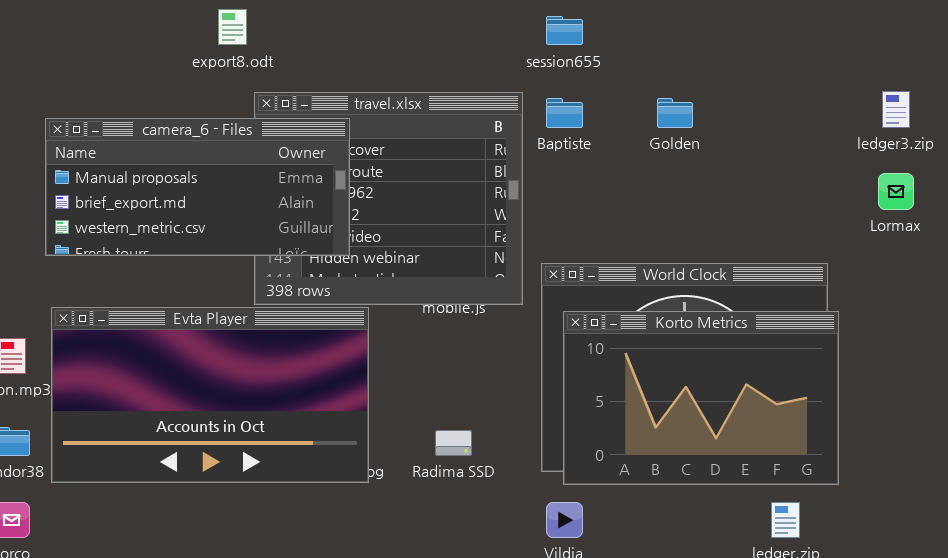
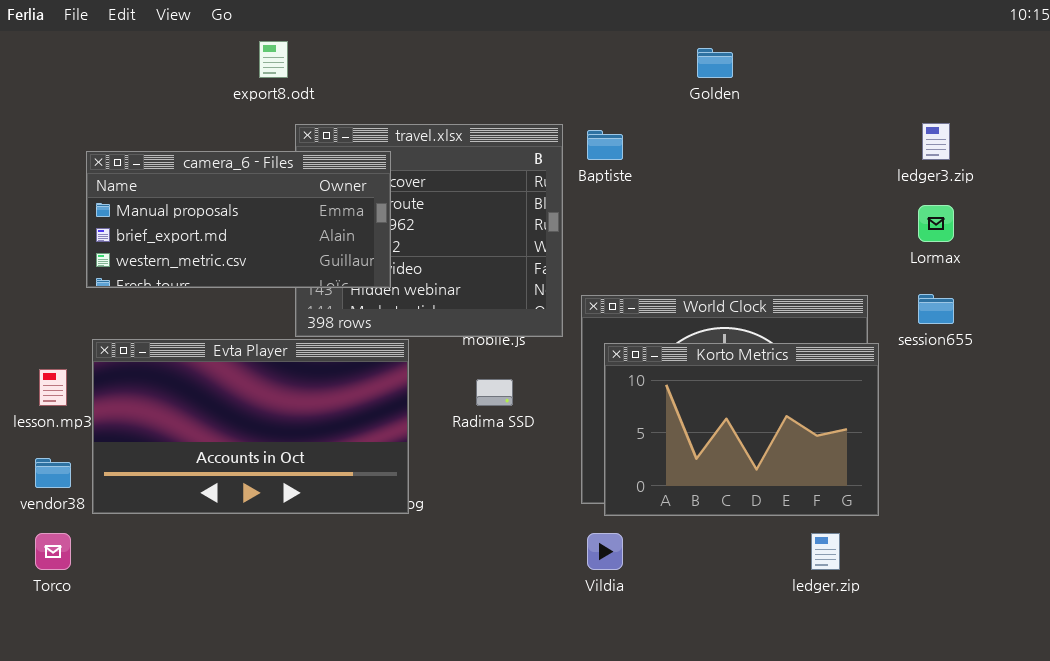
session655: [546,16,583,45] -> [918,294,954,324], moved
Golden: [657,98,693,128] -> [697,48,733,78], moved
Radima SSD: [435,430,472,456] -> [476,379,513,406], moved

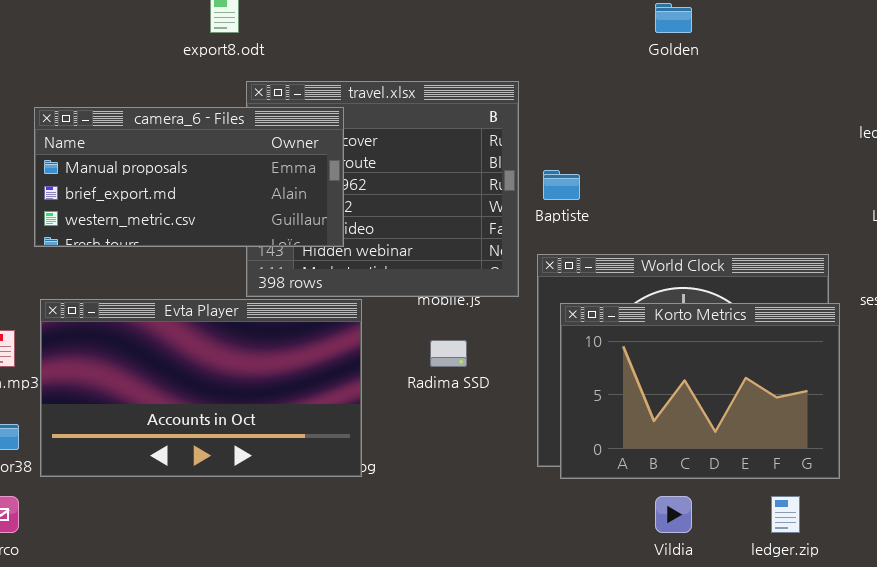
Baptiste: [587,130,623,160] -> [543,170,580,200], moved
Vildia: [587,533,623,570] -> [655,496,692,533], moved

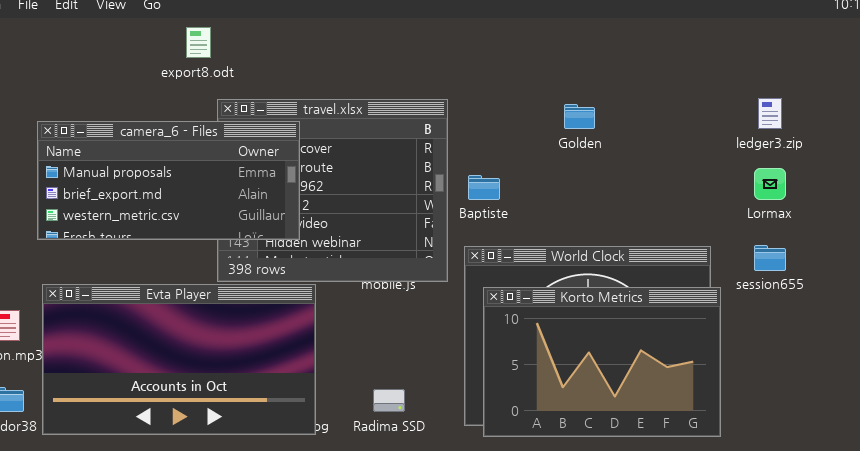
Golden: [655,3,692,33] -> [564,104,595,129], moved
Radima SSD: [430,340,467,367] -> [373,389,405,412], moved

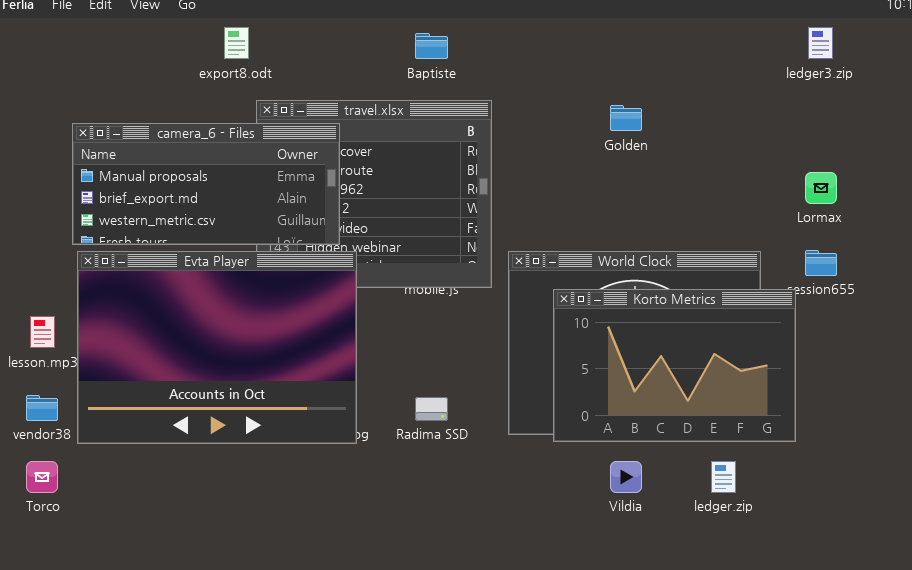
ledger3.zip: [758,98,782,129] -> [808,27,833,59], moved
Baptiste: [468,175,500,200] -> [415,33,448,59], moved
Evta Player: [42,284,316,435] -> [77,251,357,444], resized
Korto Metrics: [483,287,721,437] -> [553,289,796,442], moved

